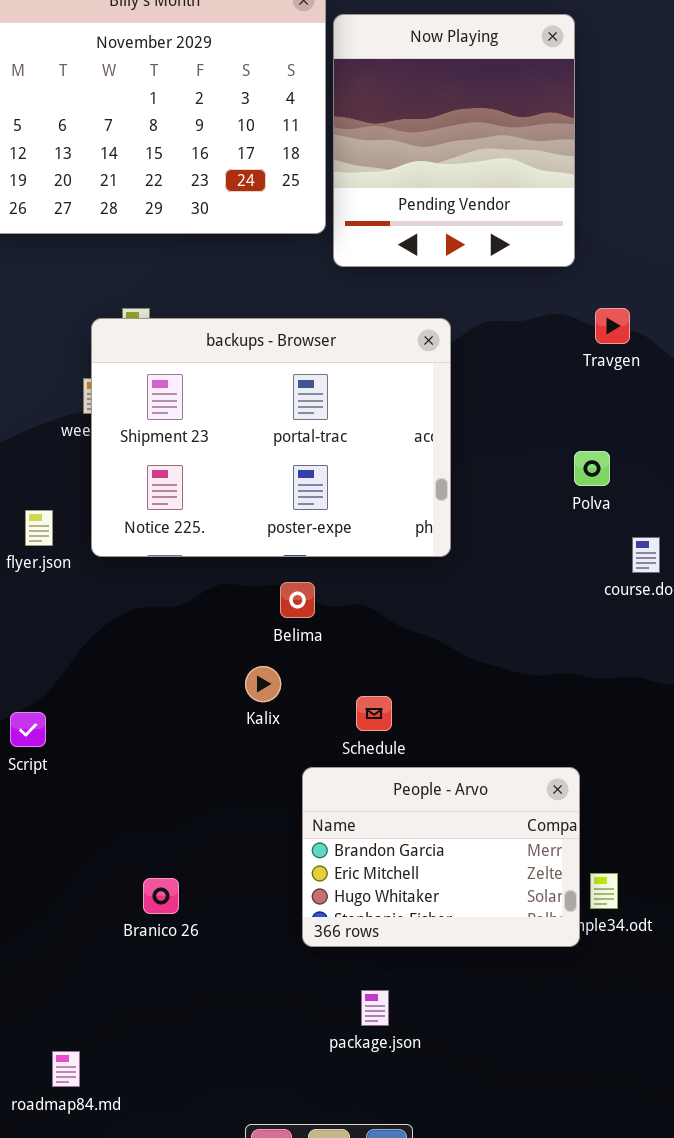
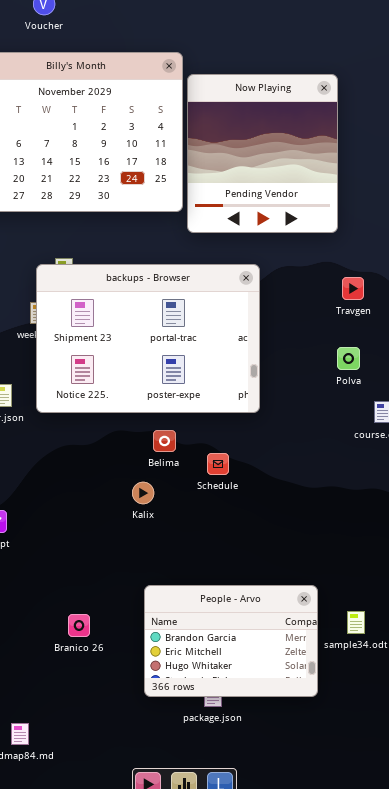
Travgen: [595,308,630,344] -> [342,277,364,300], moved
Schedule: [356,696,392,731] -> [207,453,229,475], moved
People - Arvo: [302,767,580,947] -> [144,585,318,697], moved

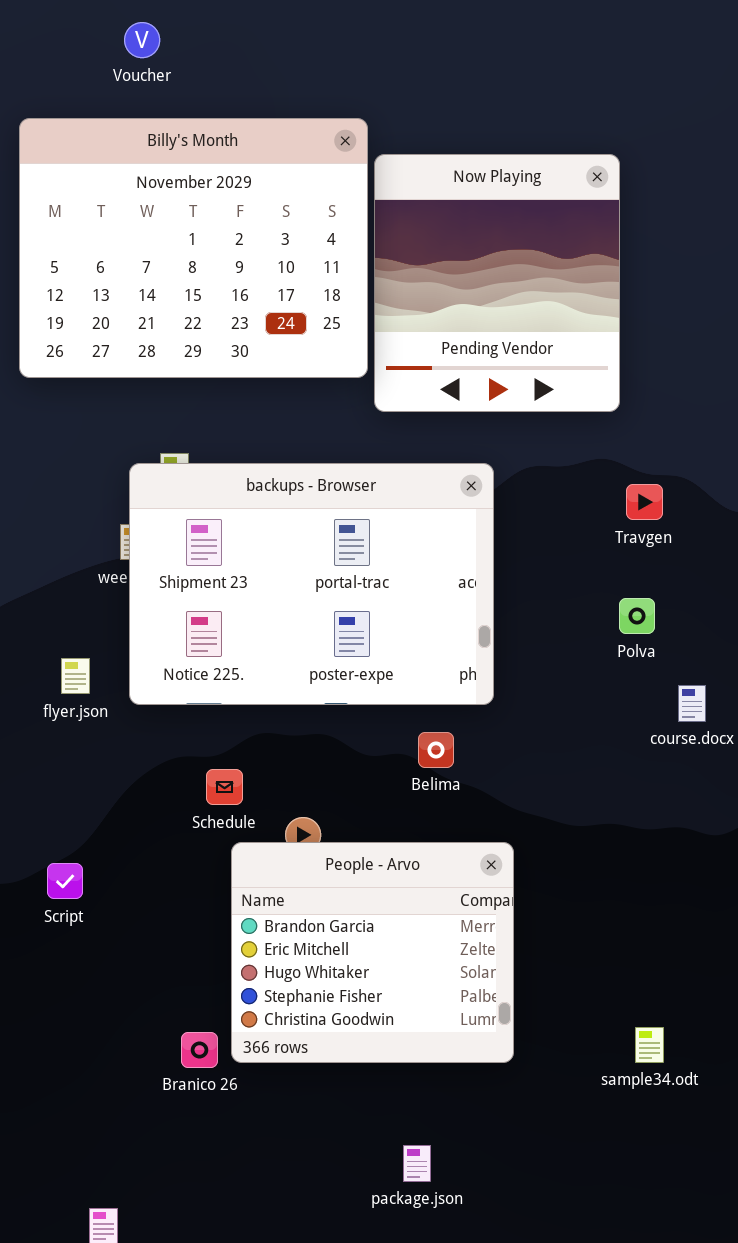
Belima: [153,430,176,452] -> [418,732,454,768], moved
Schedule: [207,453,229,475] -> [206,769,243,805], moved
People - Arvo: [144,585,318,697] -> [231,842,514,1063], moved, resized

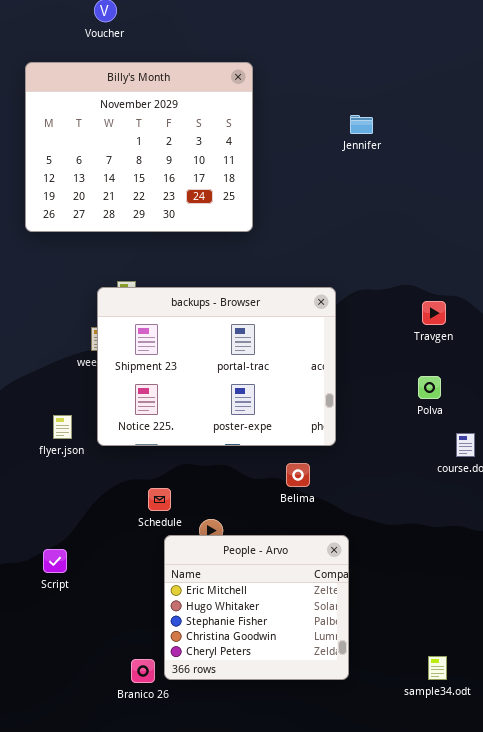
Now Playing: [374,154,620,412] -> none, closed
People - Arvo: [231,842,514,1063] -> [164,535,349,680], scrolled down 1 row

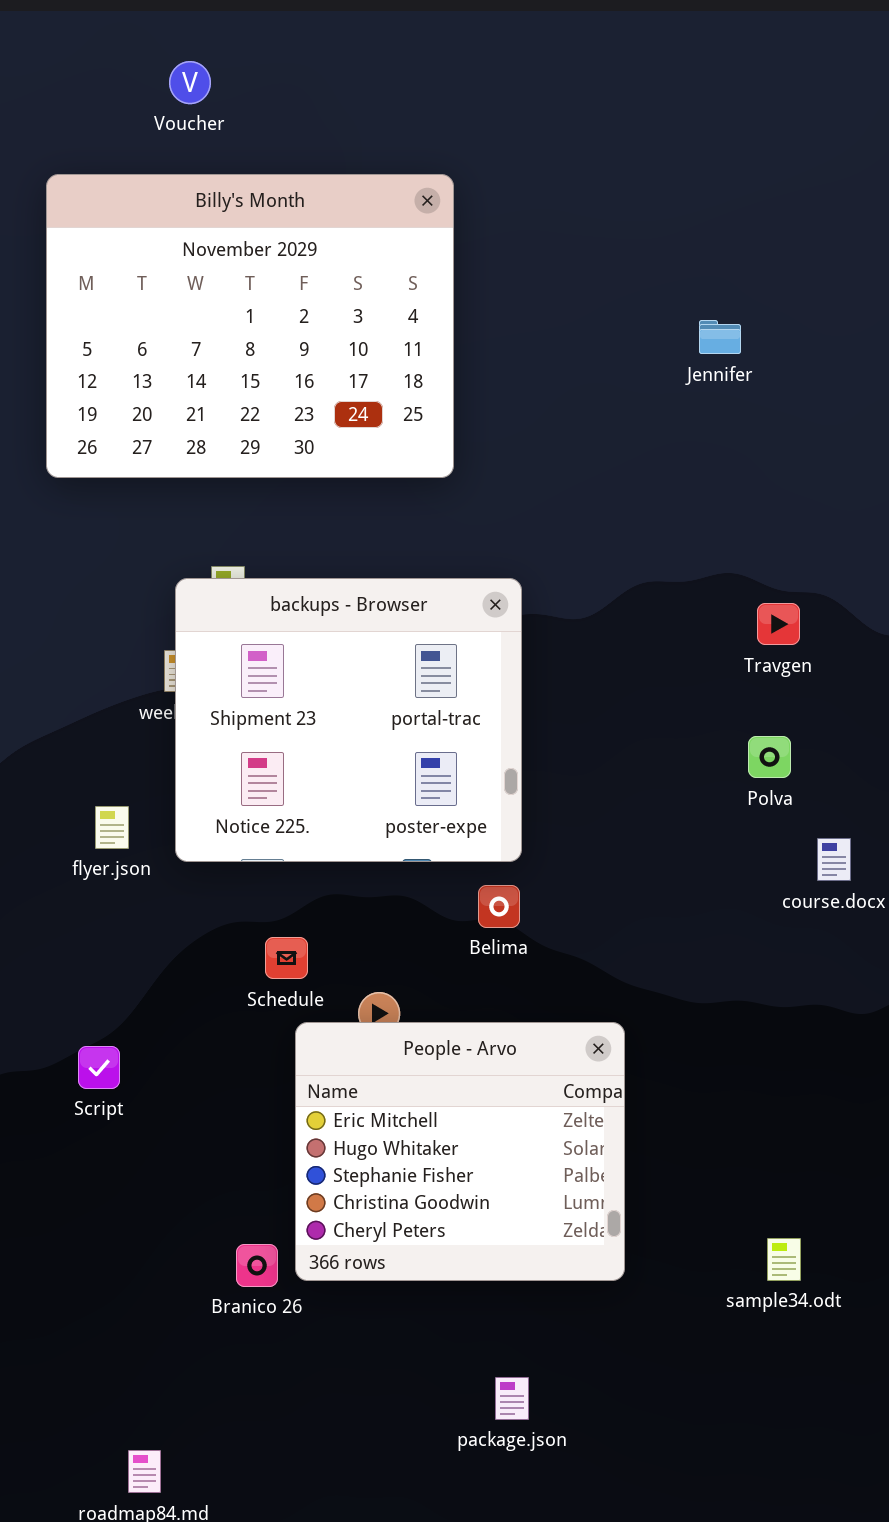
Jennifer: [350,115,373,134] -> [699,320,741,354], moved
backups - Browser: [97,287,336,446] -> [175,578,522,862], resized
Belima: [286,463,310,487] -> [478,885,520,928], moved

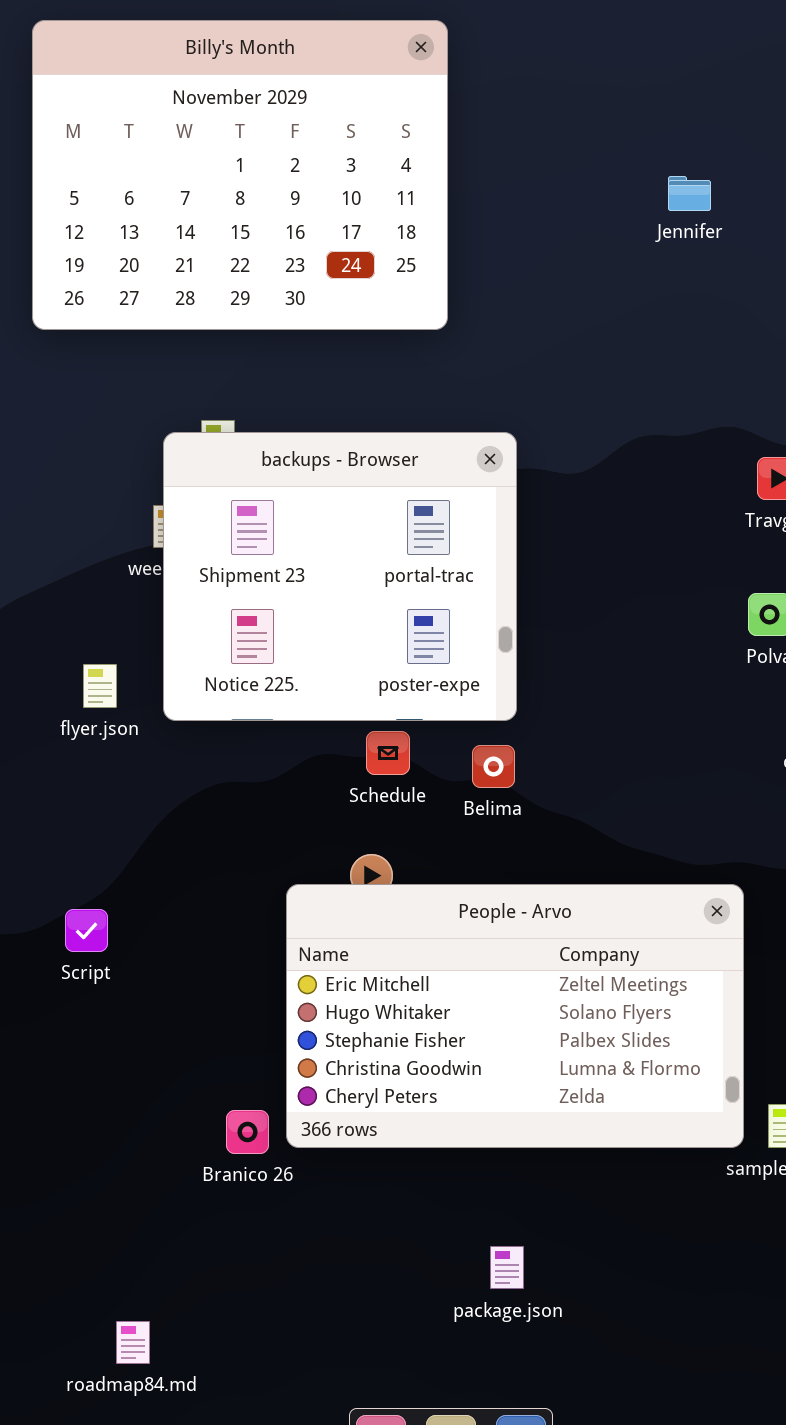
Jennifer: [699,320,741,354] -> [668,176,711,211], moved
Schedule: [265,937,308,979] -> [366,731,410,775], moved
People - Arvo: [295,1022,625,1281] -> [286,884,744,1148], resized

